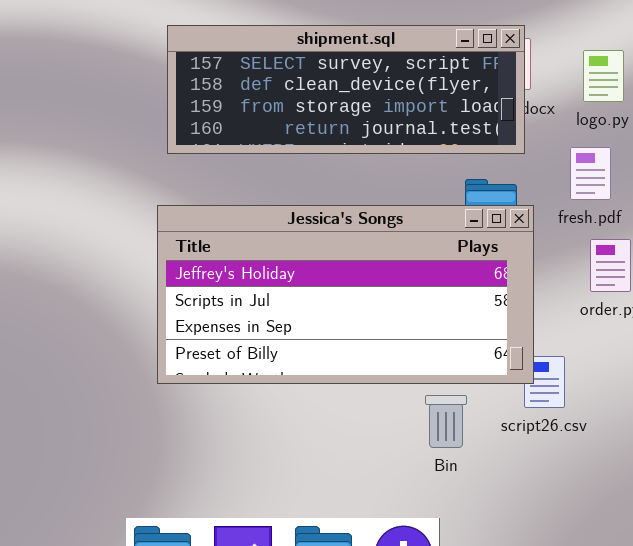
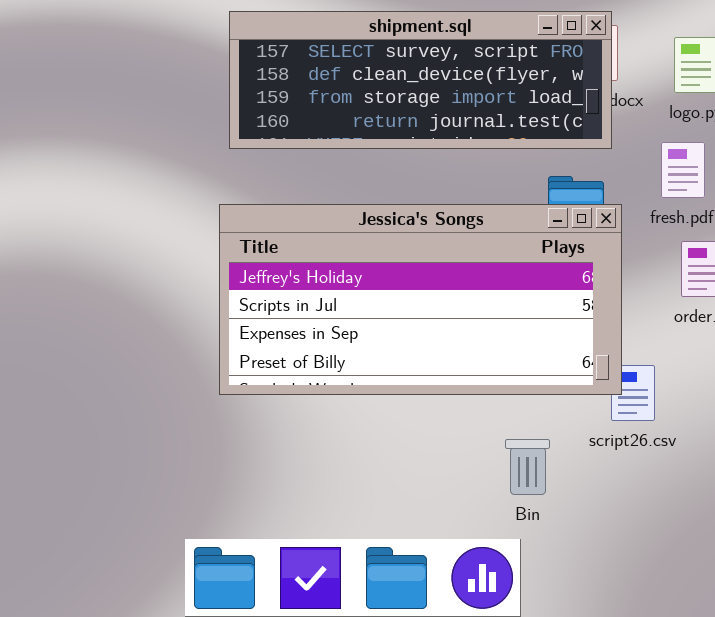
Bin: [425,395,467,448] -> [505,439,550,495], moved

